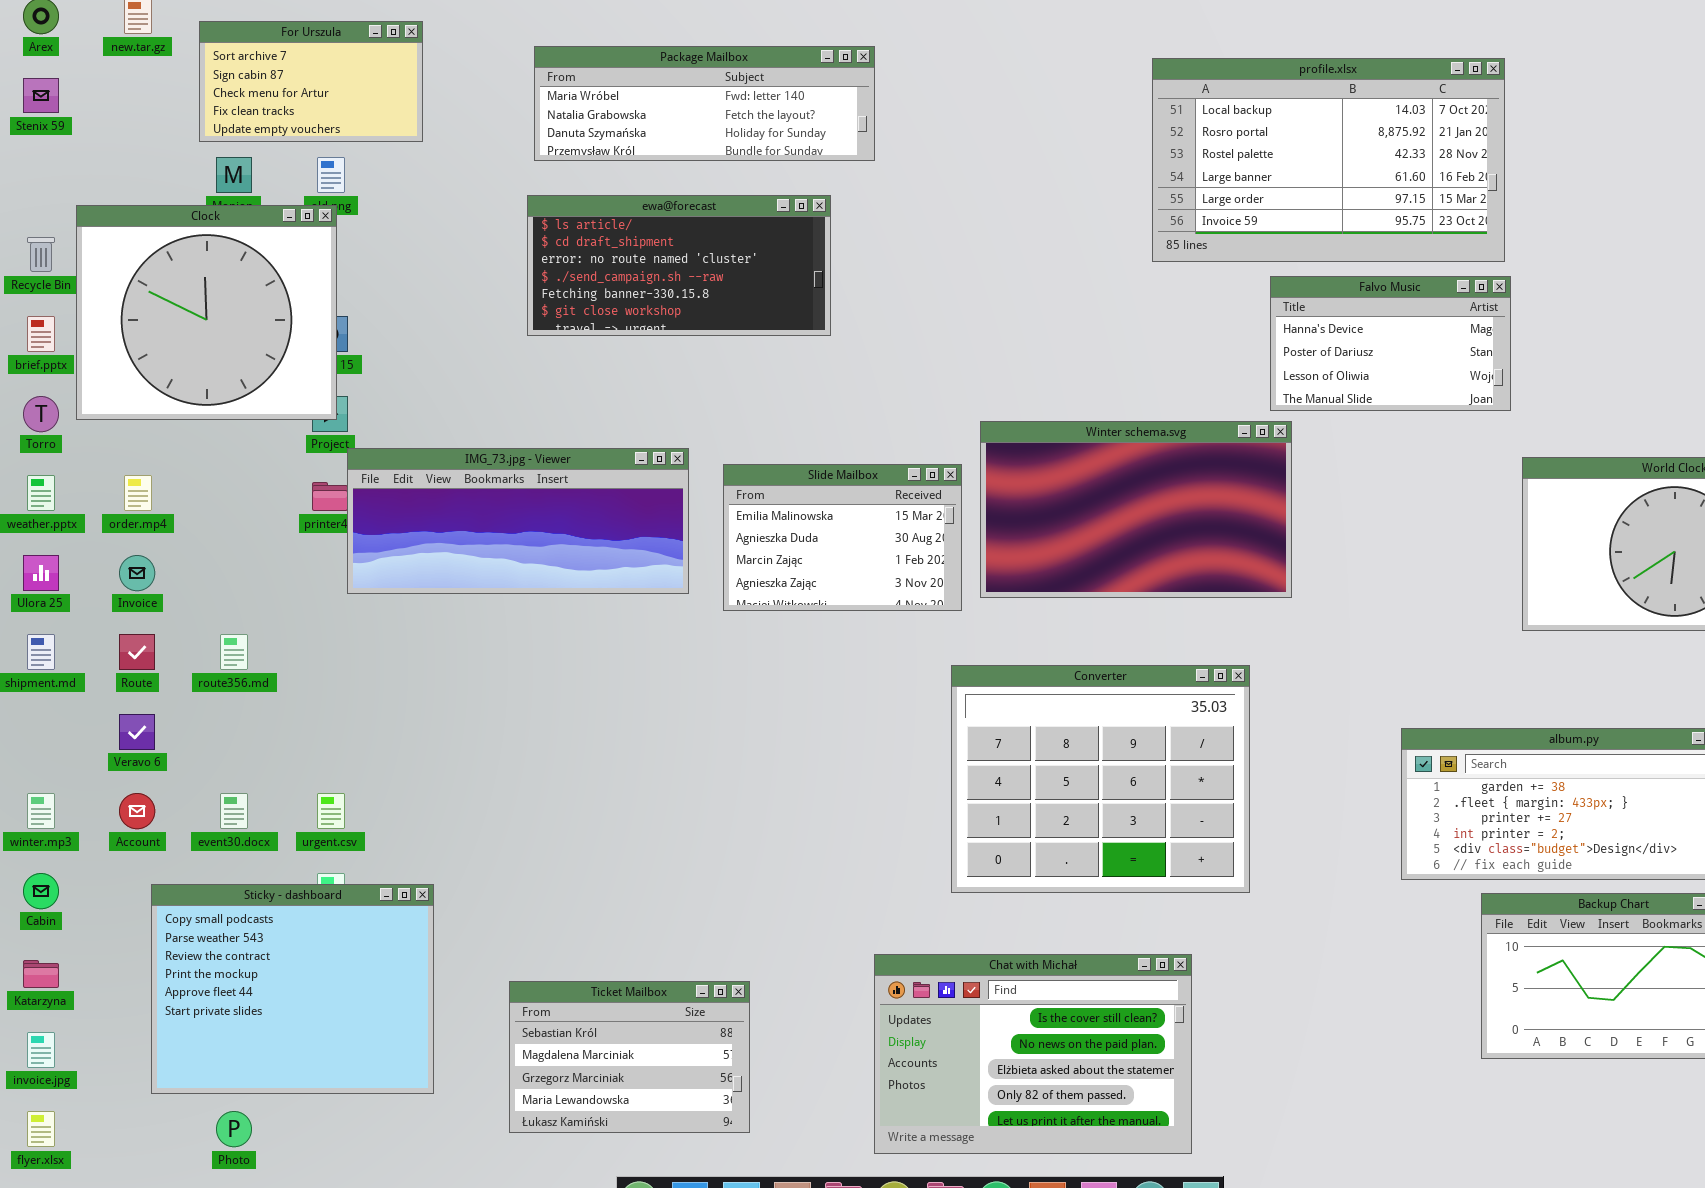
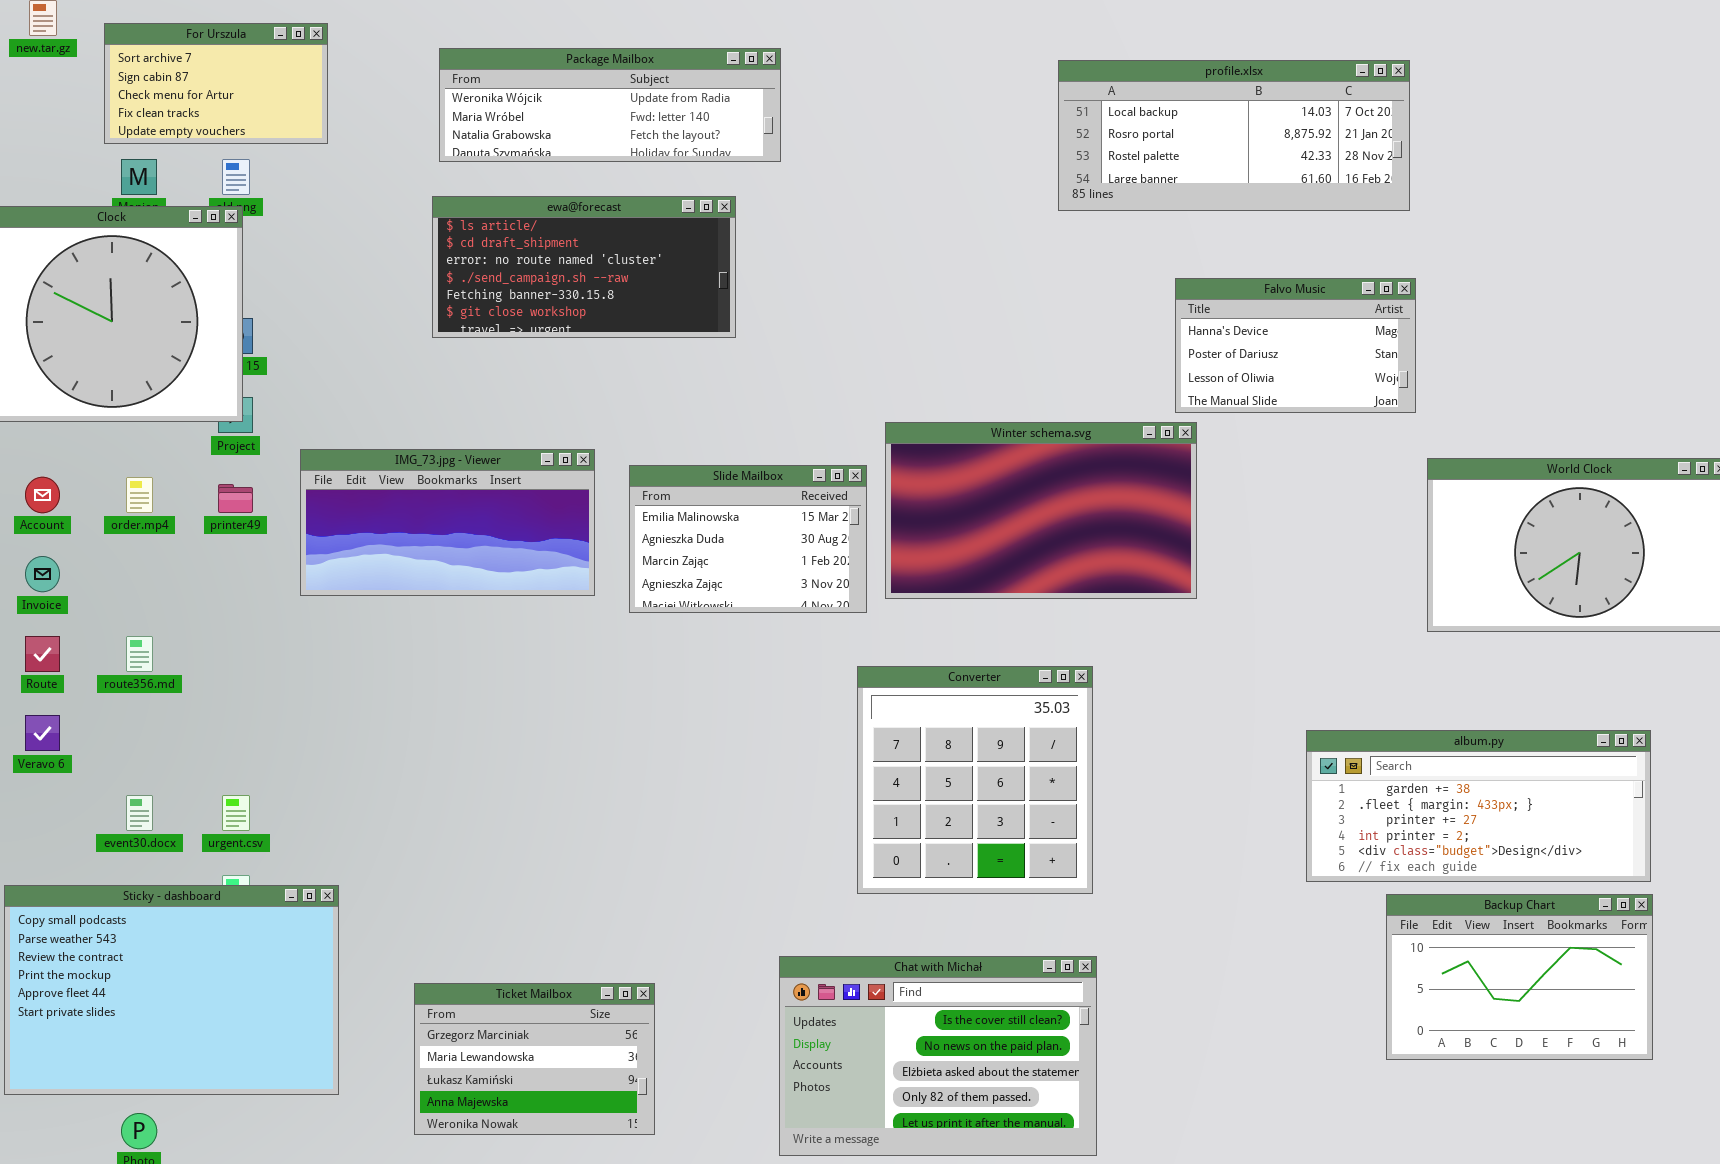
Package Mailbox: [534,46,875,161] -> [439,48,781,162], scrolled up 1 row
profile.xlsx: [1152,58,1505,262] -> [1058,60,1410,211], resized
IMG_73.jpg - Viewer: [347,448,689,594] -> [300,449,595,596], resized
order.mp4: [124,475,152,511] -> [126,477,153,513], moved
Converter: [951,665,1250,893] -> [857,666,1093,894], resized
Account: [119,793,155,829] -> [25,477,60,513], moved
Sticky - dashboard: [151,884,434,1094] -> [4,885,339,1095], resized
Ticket Mailbox: [509,981,750,1133] -> [414,983,655,1135], scrolled down 2 rows

